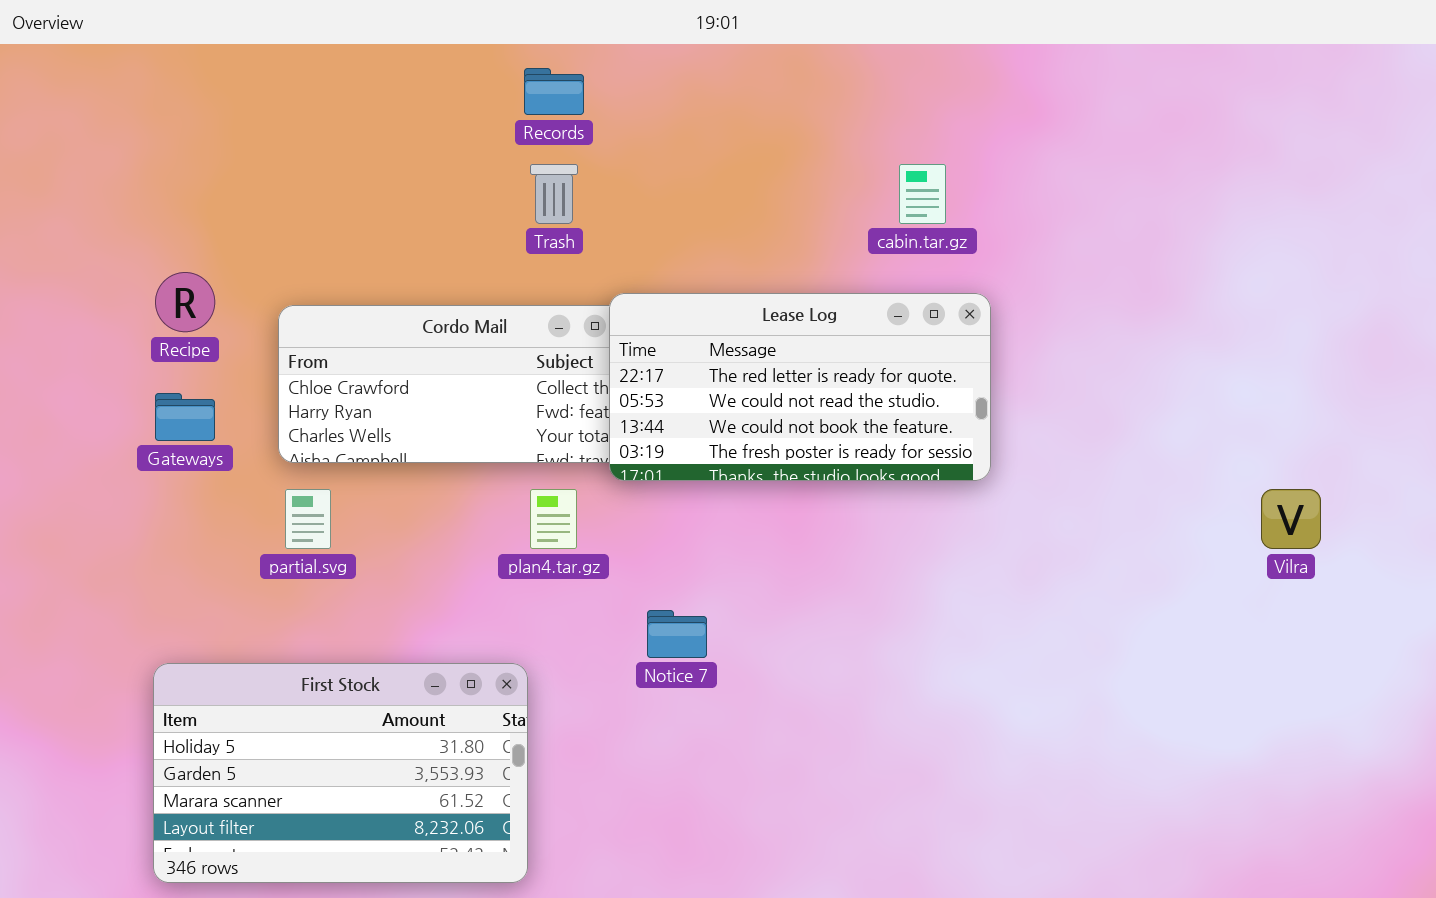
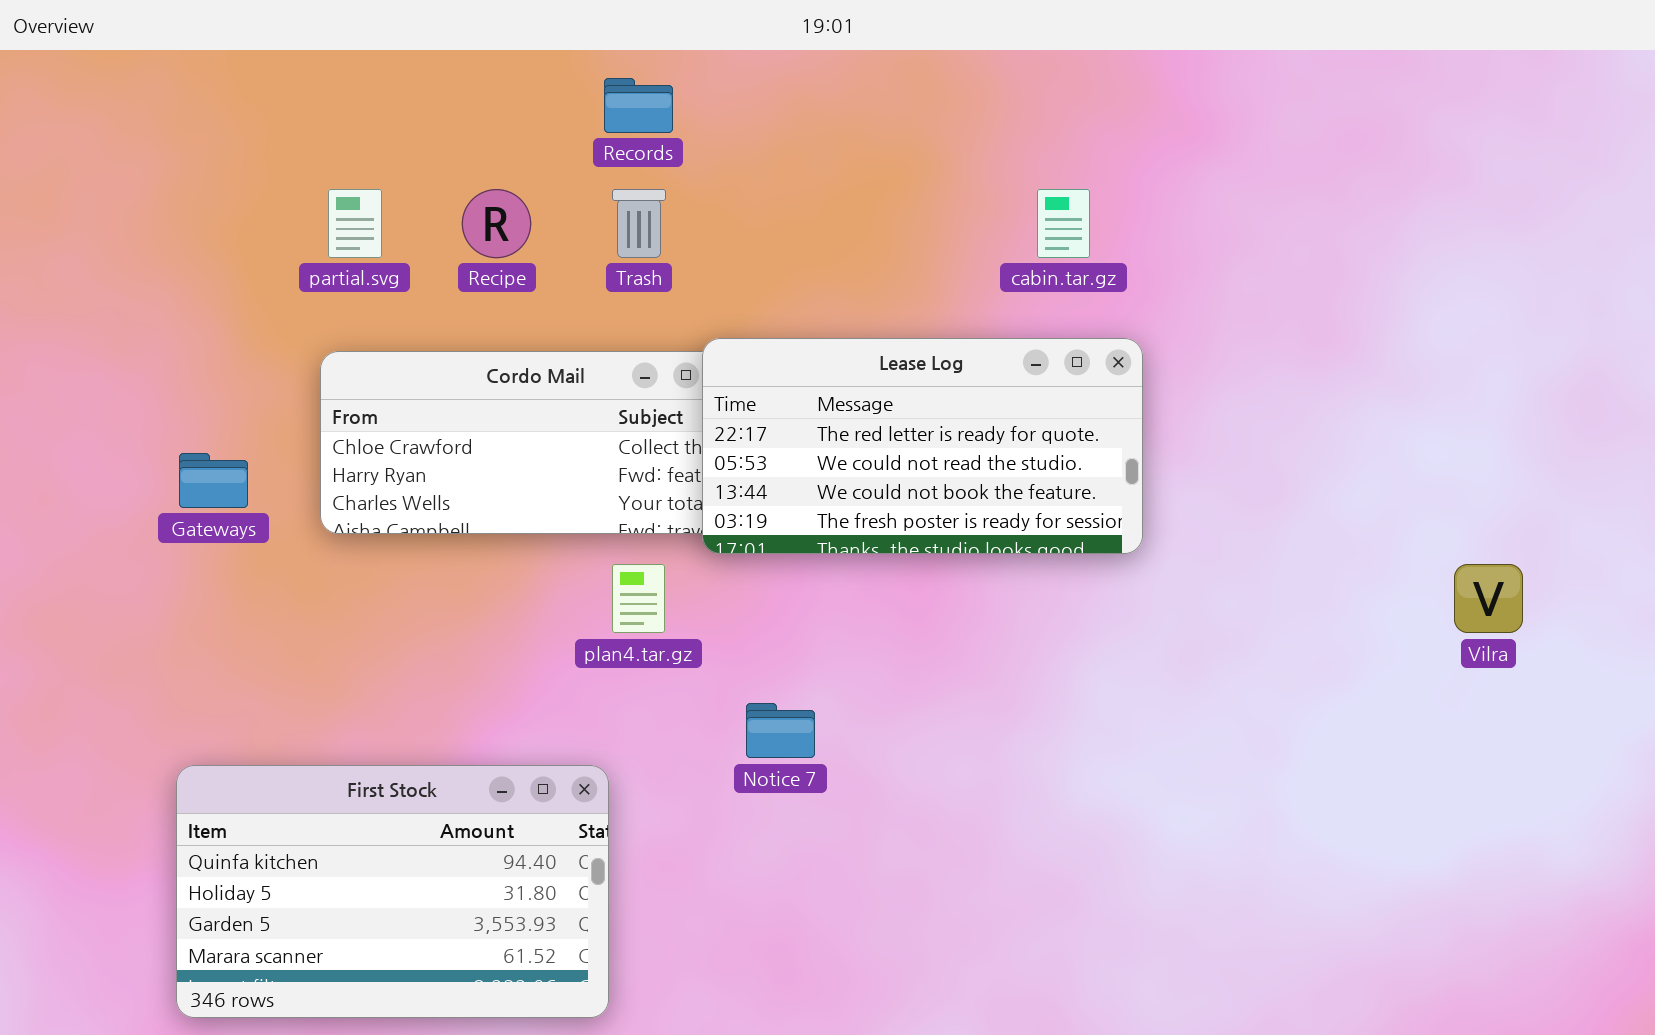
Recipe: [155,272,215,332] -> [462,189,531,258], moved
partial.svg: [285,489,331,549] -> [328,189,382,258], moved
First Stock: [153,663,528,883] -> [176,765,609,1018], scrolled up 1 row

